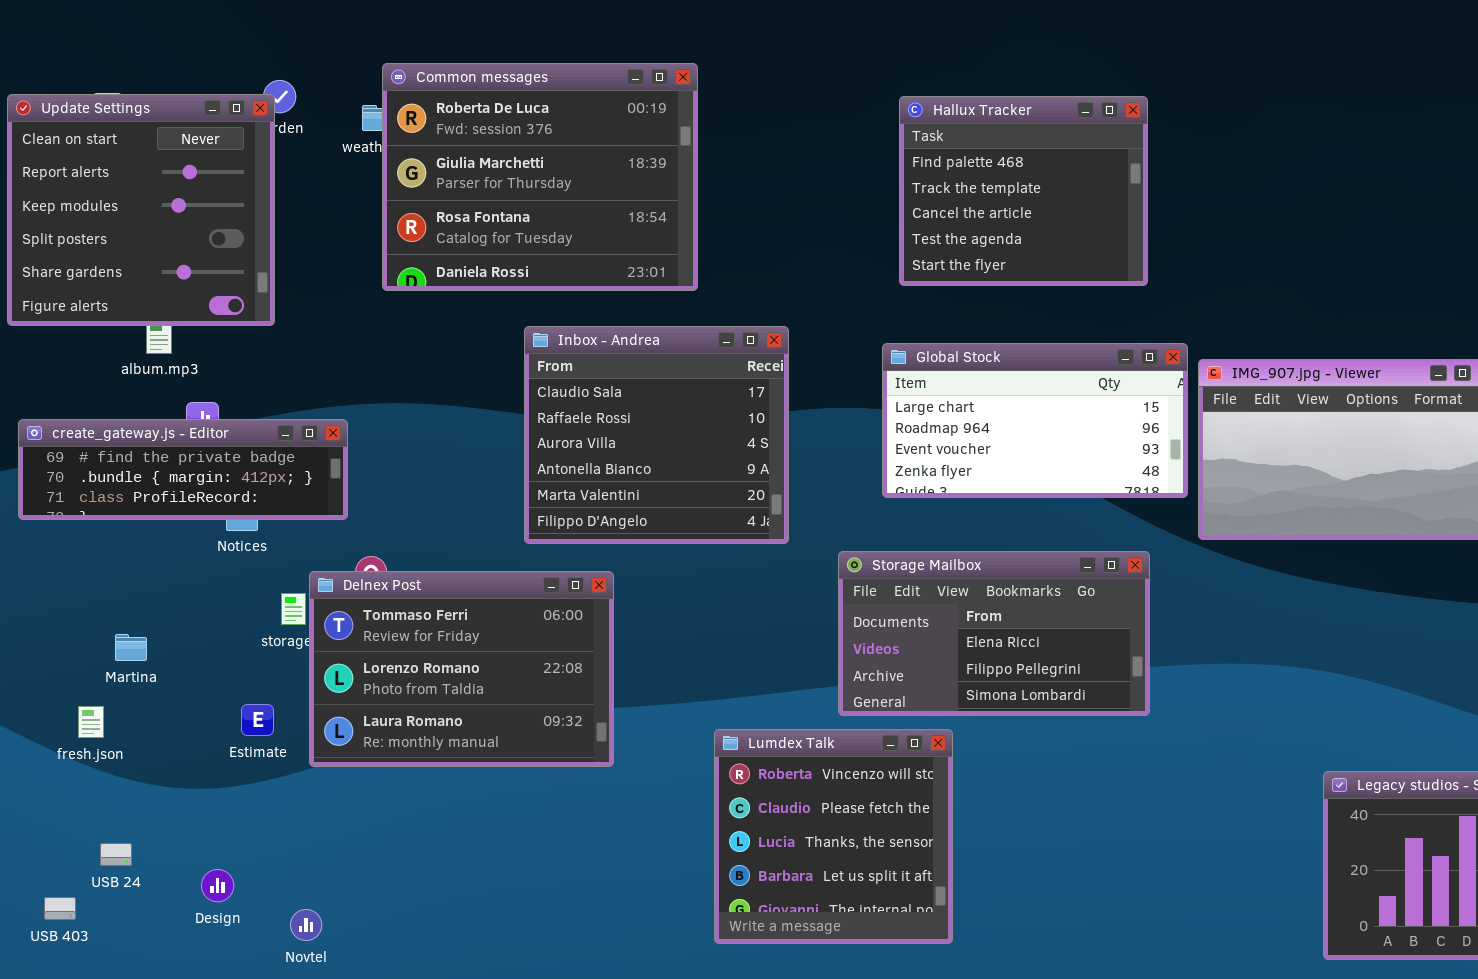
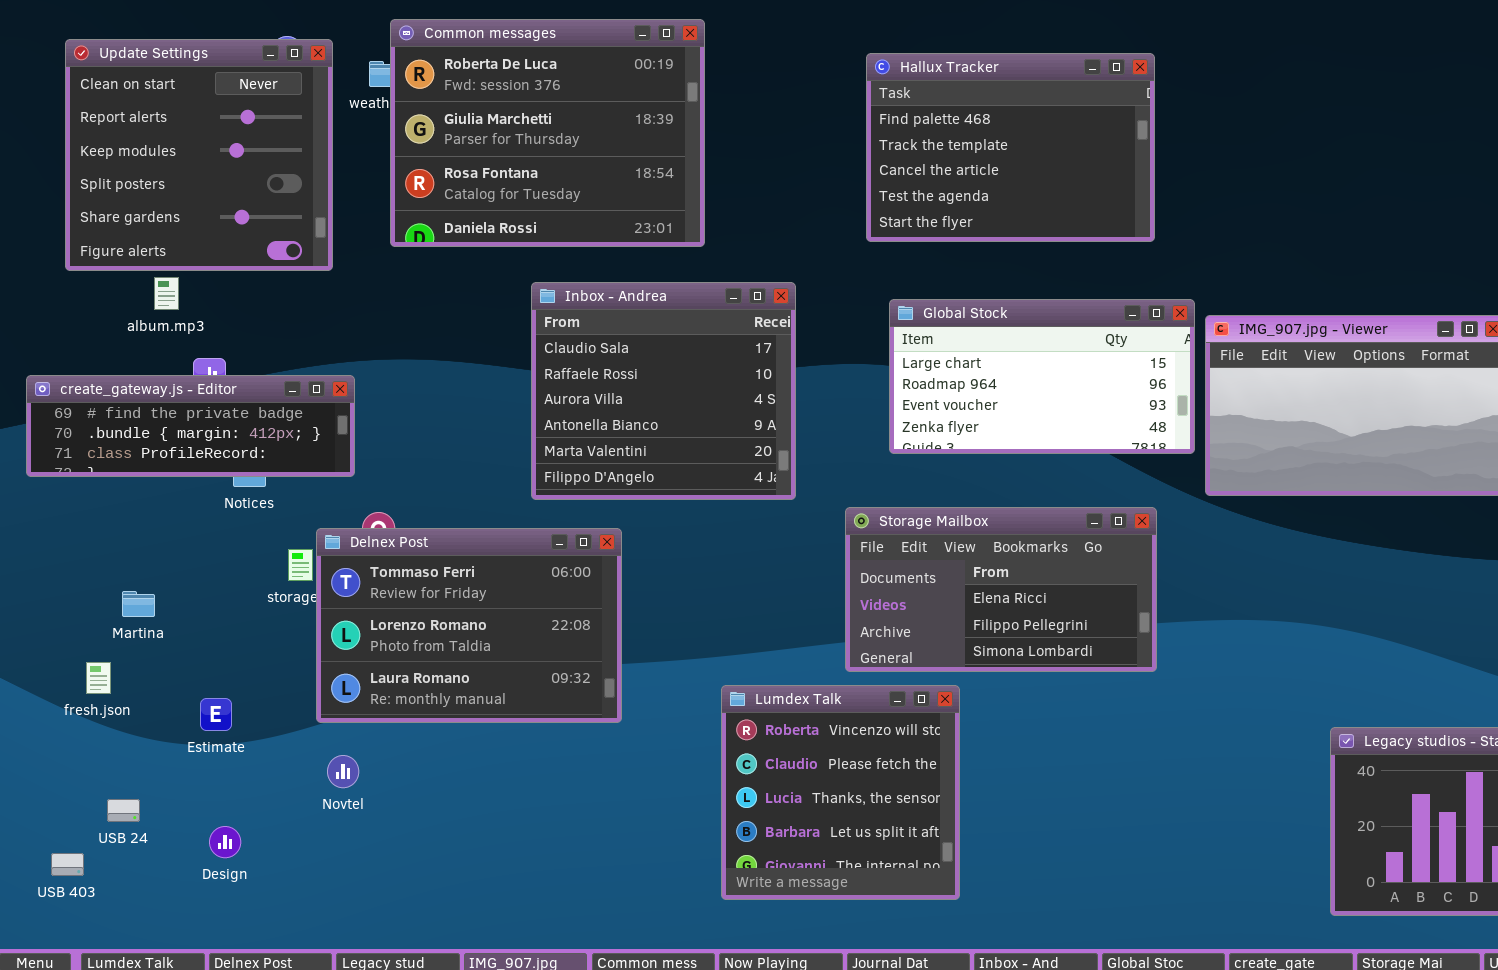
Update Settings: [7,94,275,326] -> [65,39,333,271], moved
Hallux Tracker: [899,96,1148,286] -> [866,53,1155,242], resized
Estimate: [241,704,274,736] -> [200,698,232,731], moved
Novtel: [290,909,322,941] -> [327,755,359,788], moved

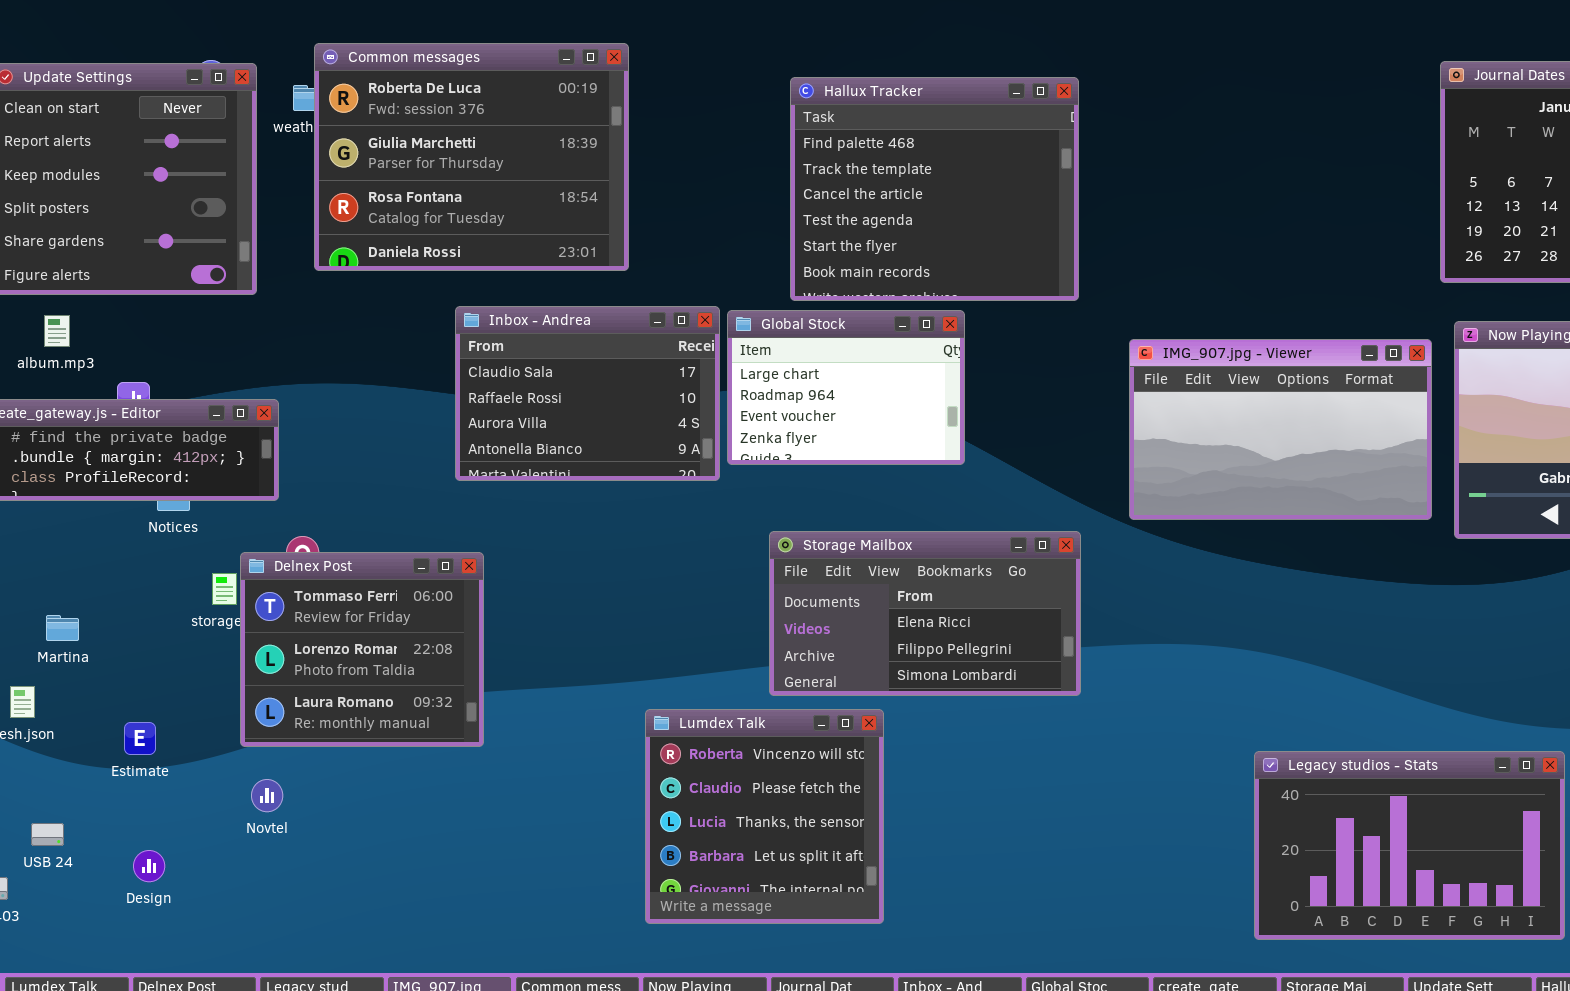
Hallux Tracker: [866,53,1155,242] -> [790,77,1079,301], resized
album.mp3: [154,277,179,310] -> [44,315,70,347], moved
Inbox - Andrea: [531,282,796,500] -> [455,306,720,481], resized
Global Stock: [889,299,1195,454] -> [727,310,965,465], moved, resized
Delnex Post: [316,528,622,723] -> [240,552,484,747], resized

